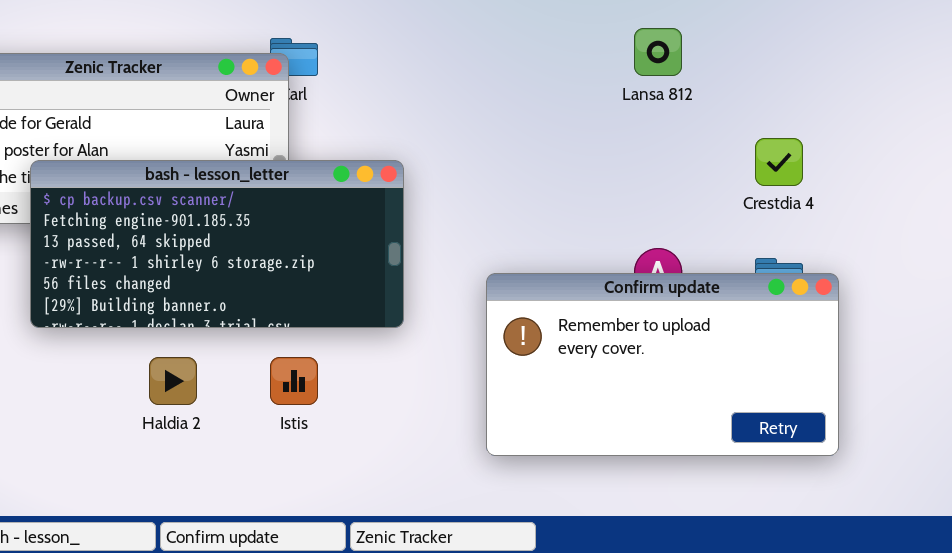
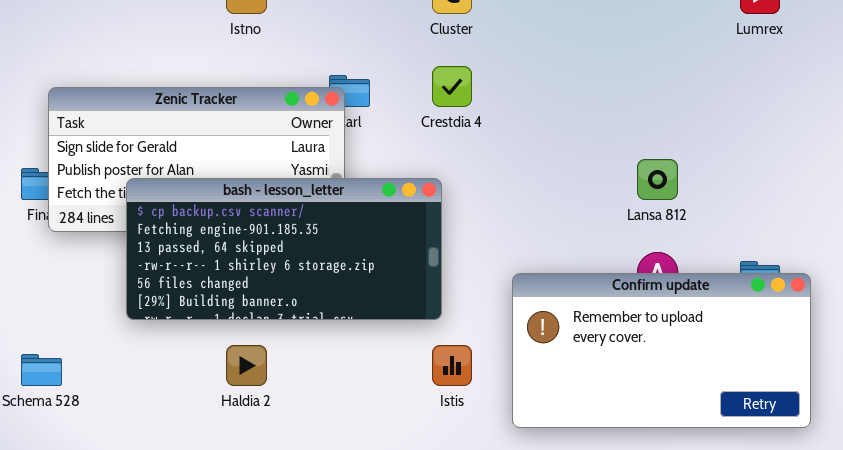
Lansa 812: [634,28,682,76] -> [637,159,678,200], moved
Crestdia 4: [755,138,803,186] -> [432,66,472,107], moved
Istis: [270,357,318,405] -> [432,345,472,386], moved

